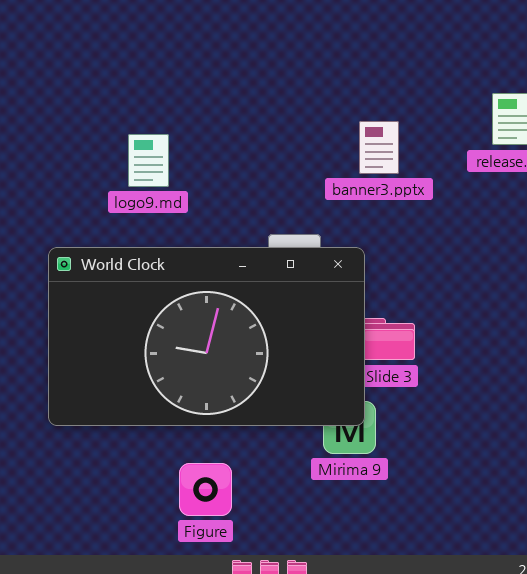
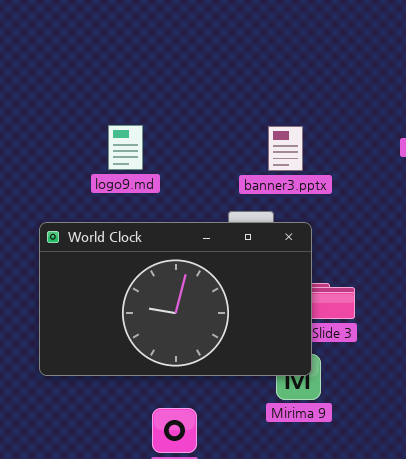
banner3.pptx: [359,121,399,174] -> [268,126,303,171], moved

